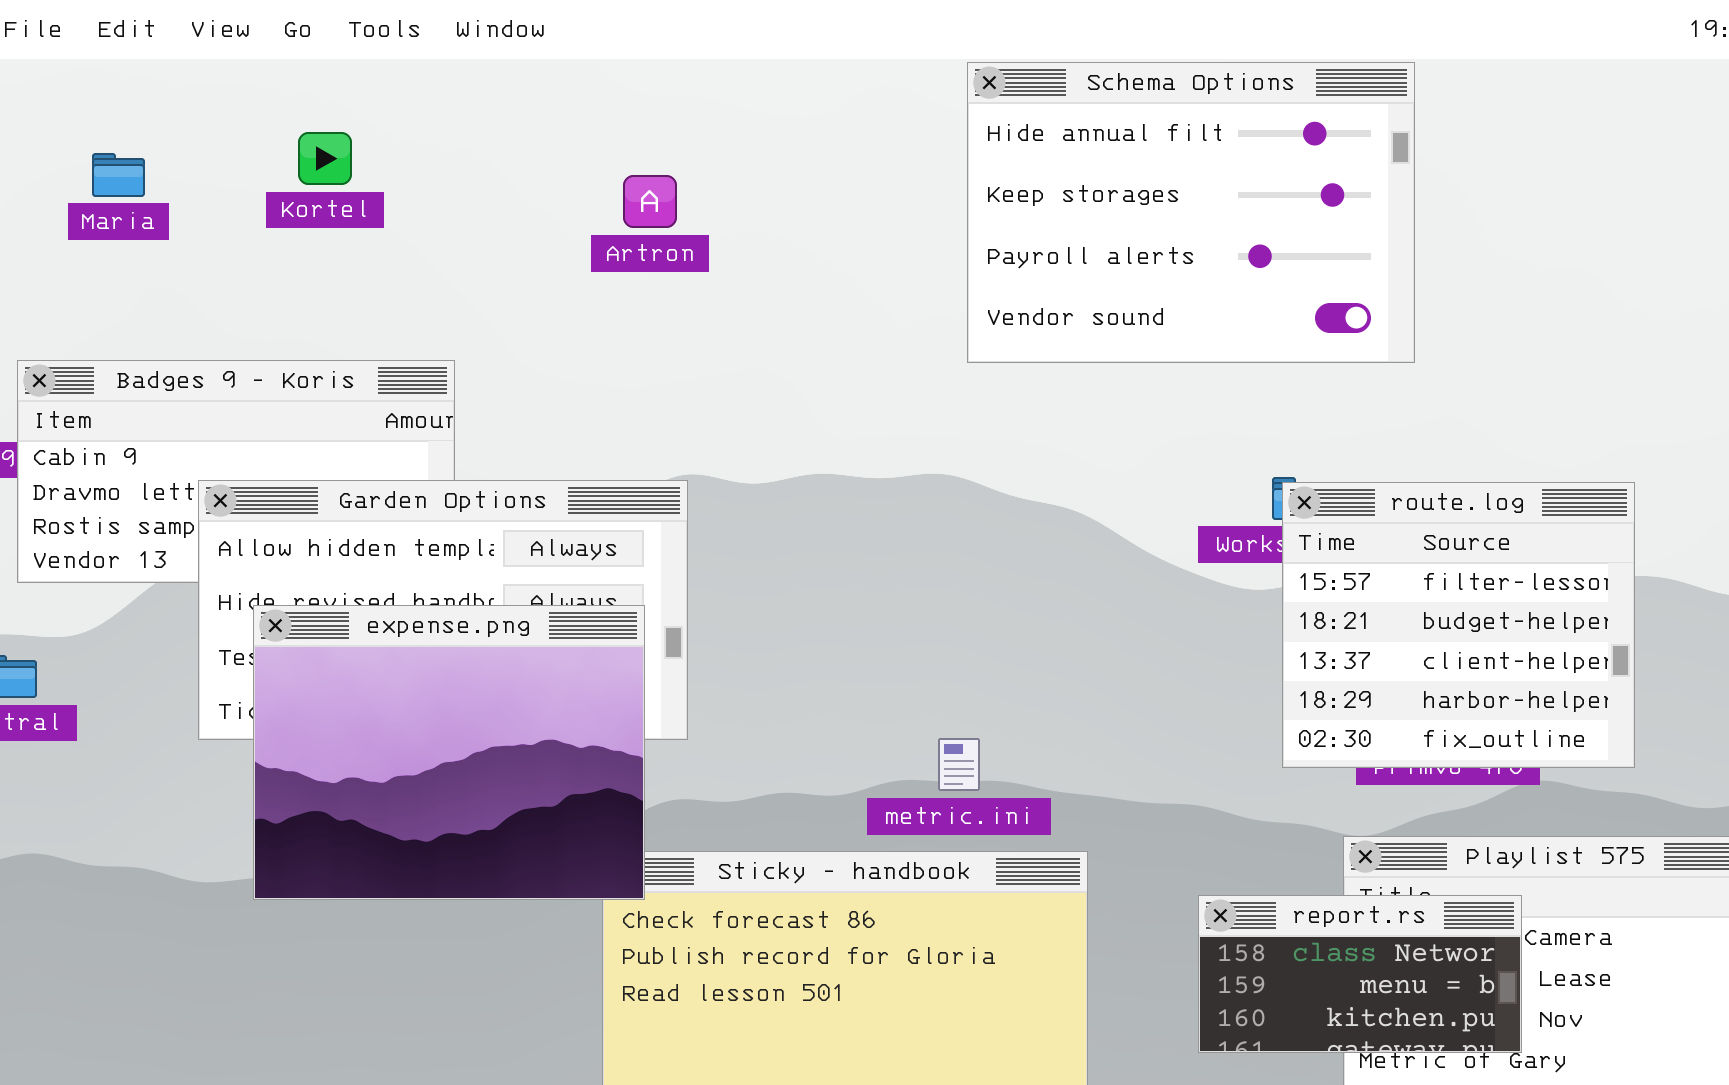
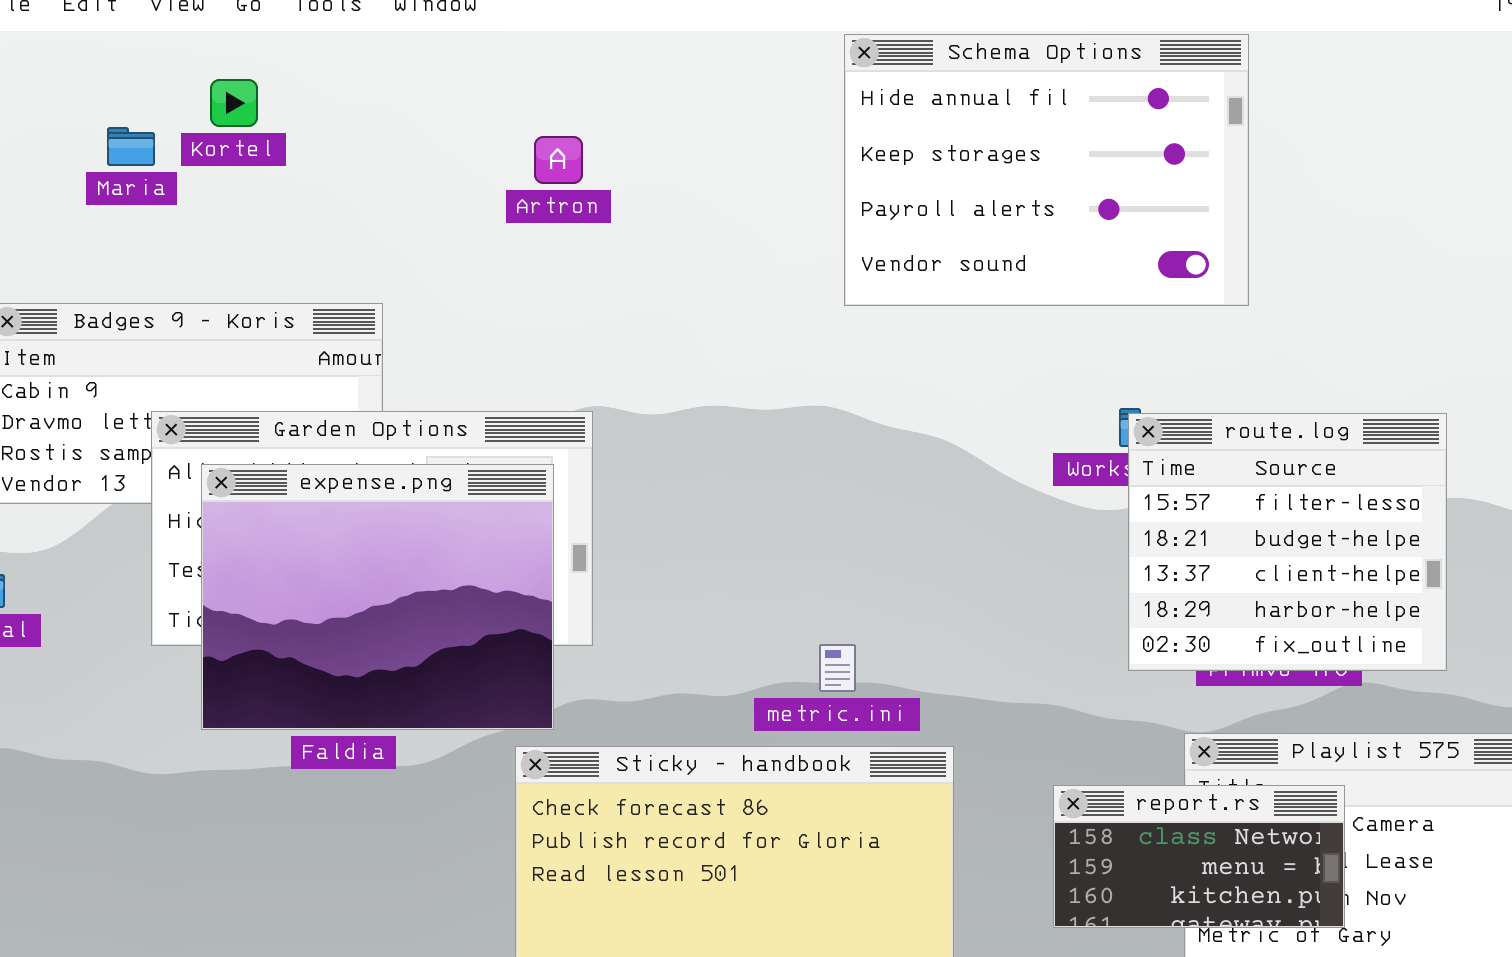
Kortel: [298,132,352,185] -> [210,79,258,127], moved
Maria: [92,153,145,197] -> [107,127,155,166], moved
expense.png: [253,605,645,900] -> [201,464,554,730], moved

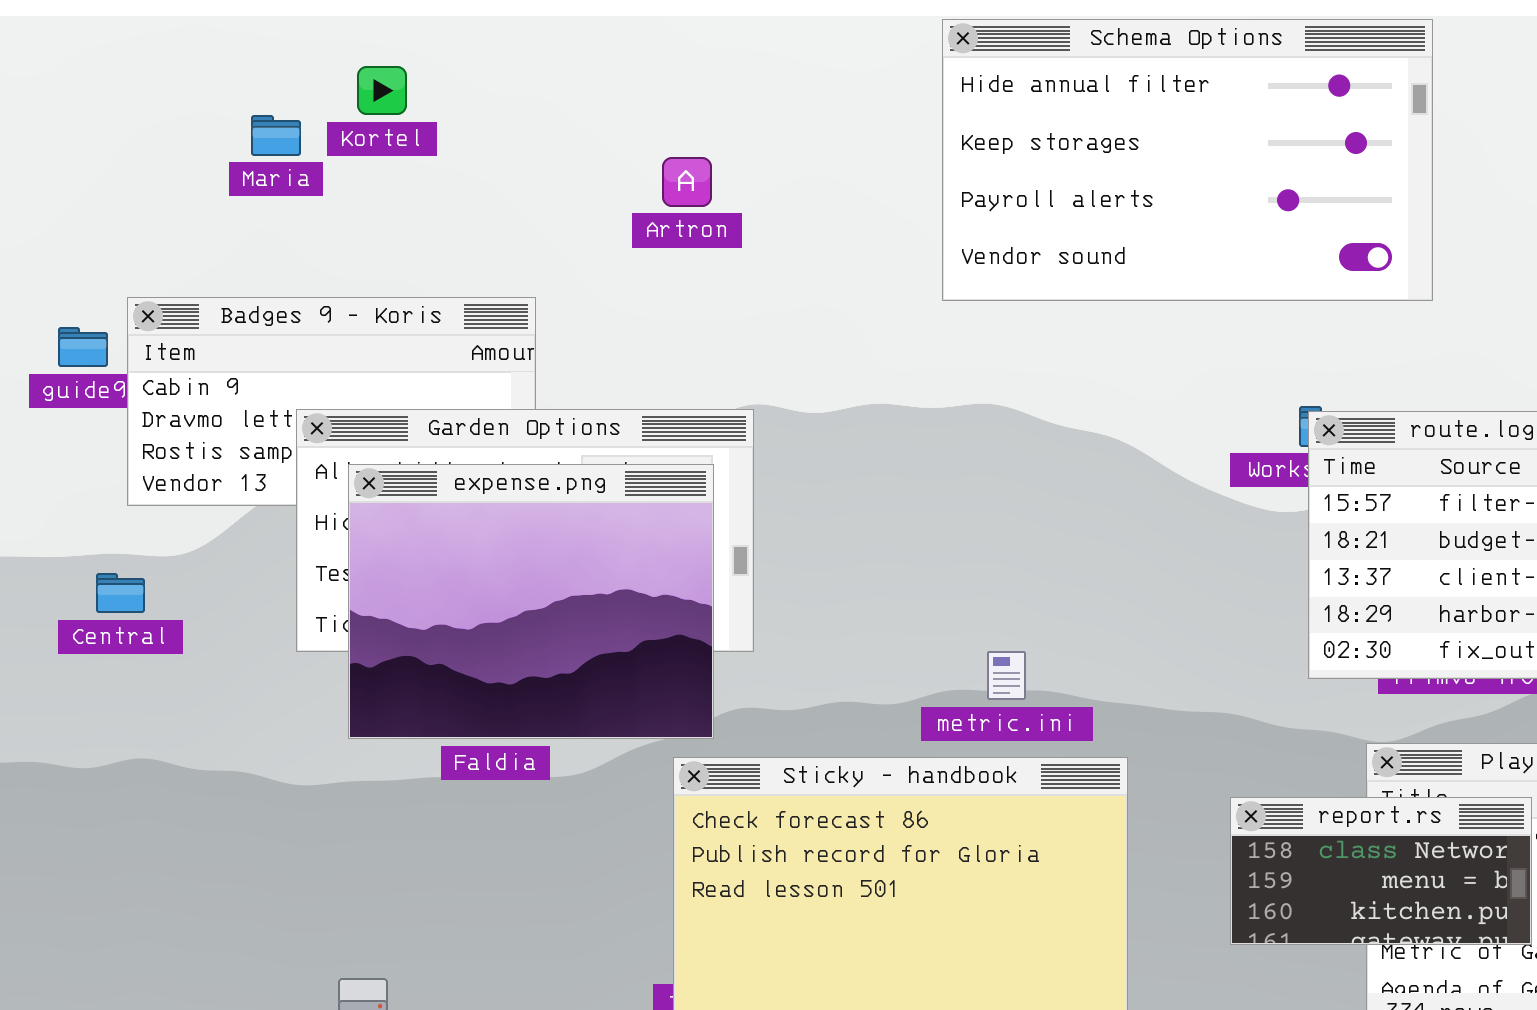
Schema Options: [844,34,1249,306] -> [942,19,1433,301], resized
Artron: [534,136,583,184] -> [662,157,712,207], moved

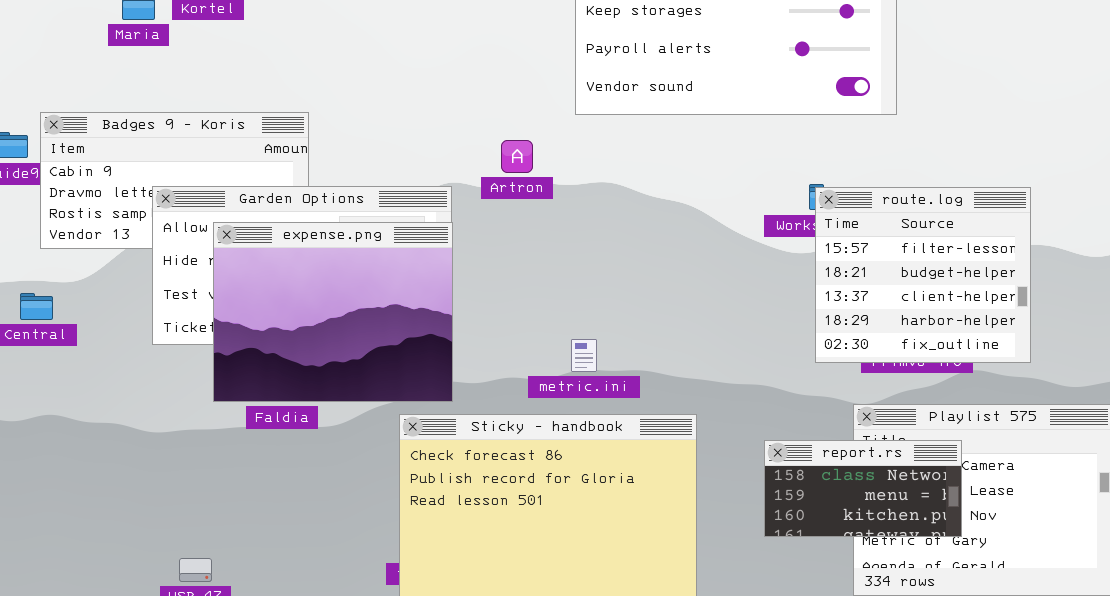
Artron: [662,157,712,207] -> [501,140,533,173], moved
expense.png: [348,464,714,739] -> [213,222,453,402], moved
metric.ini: [987,651,1026,700] -> [571,339,597,372], moved

